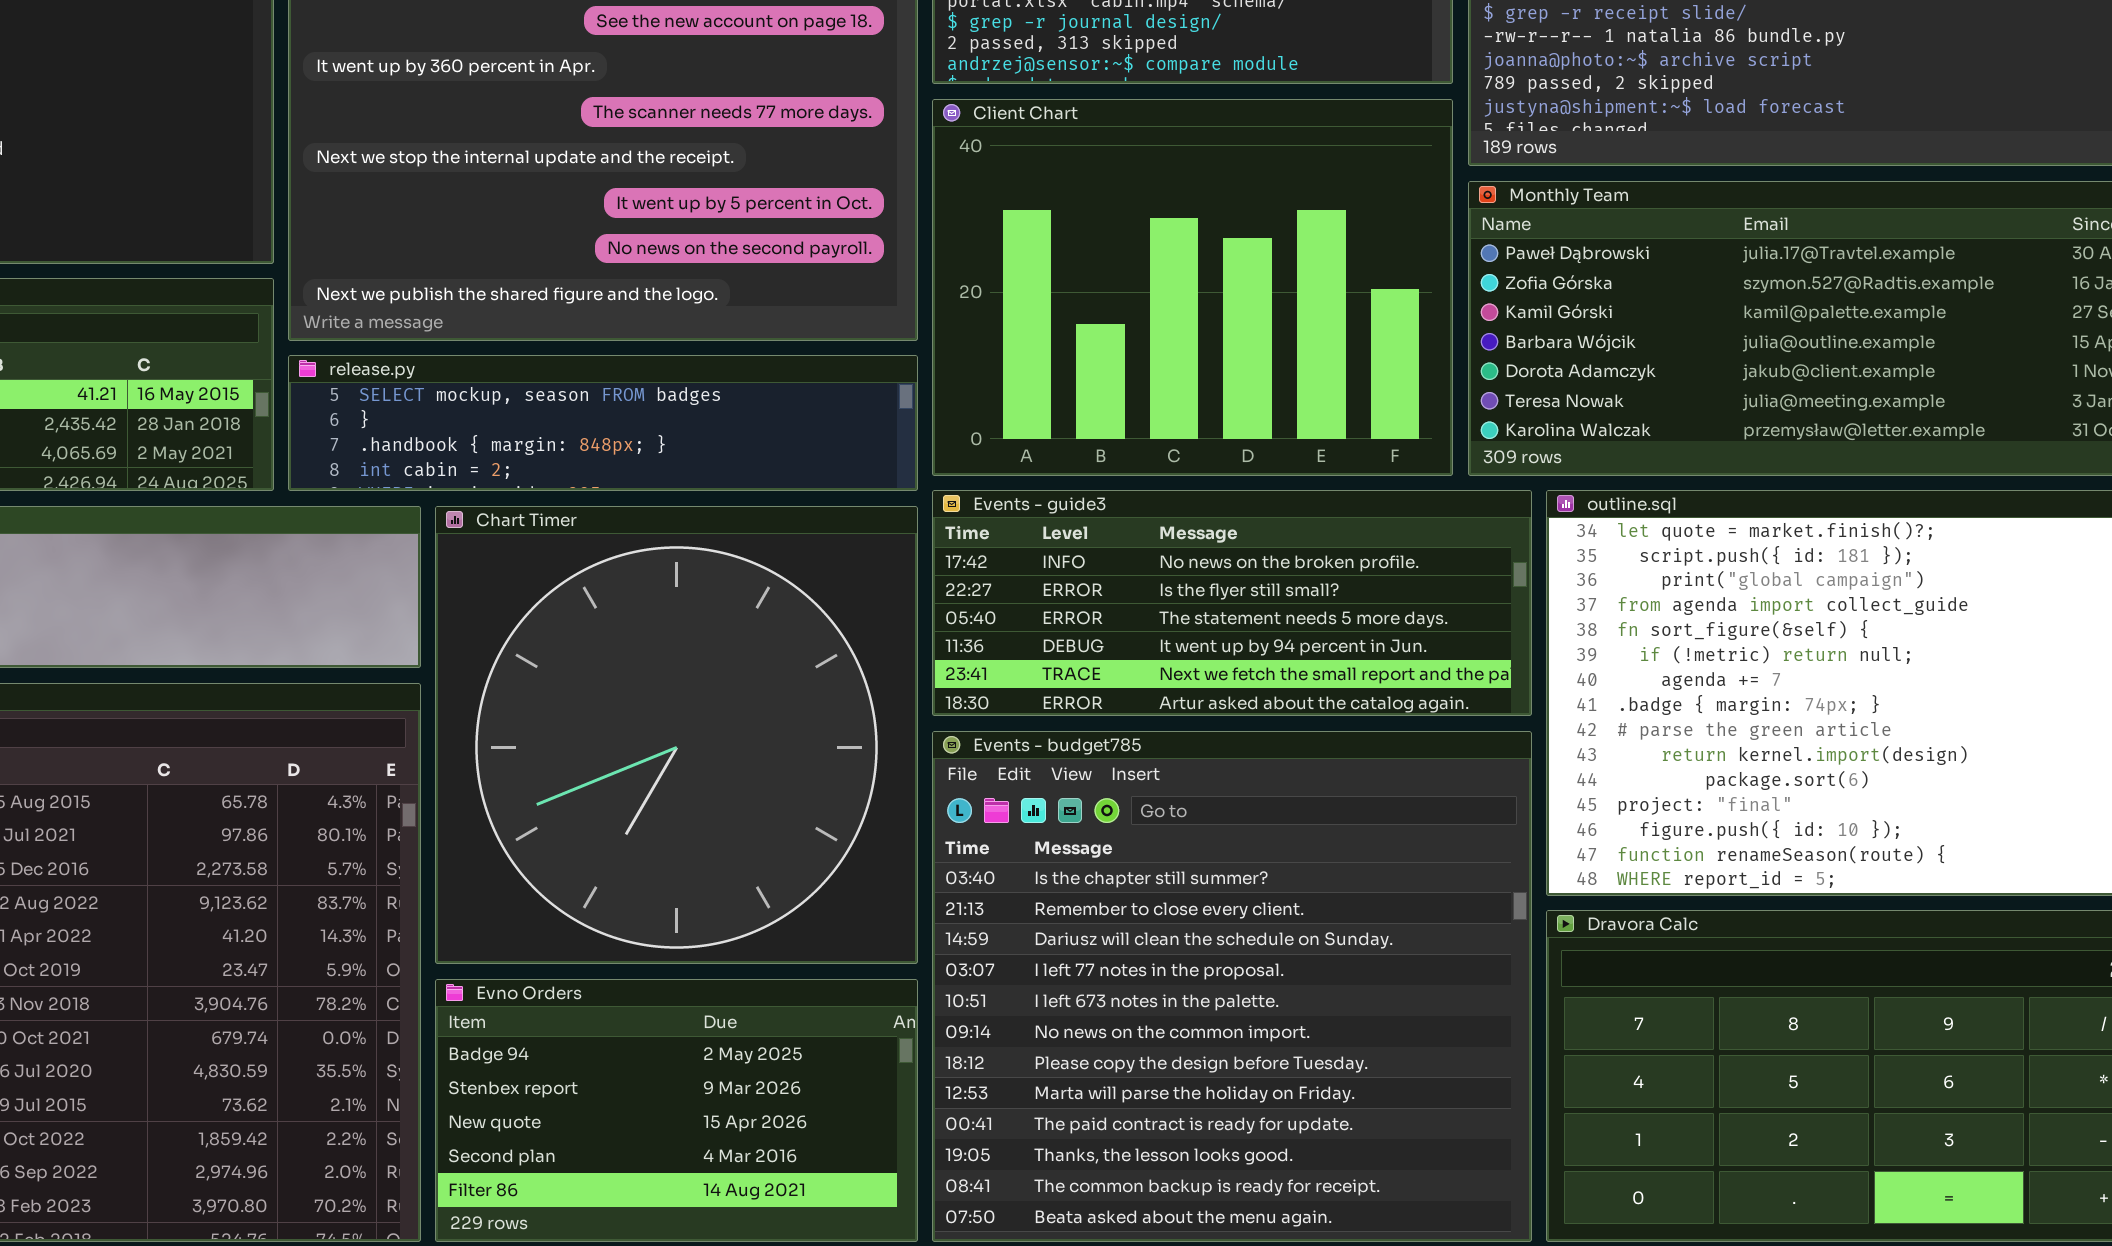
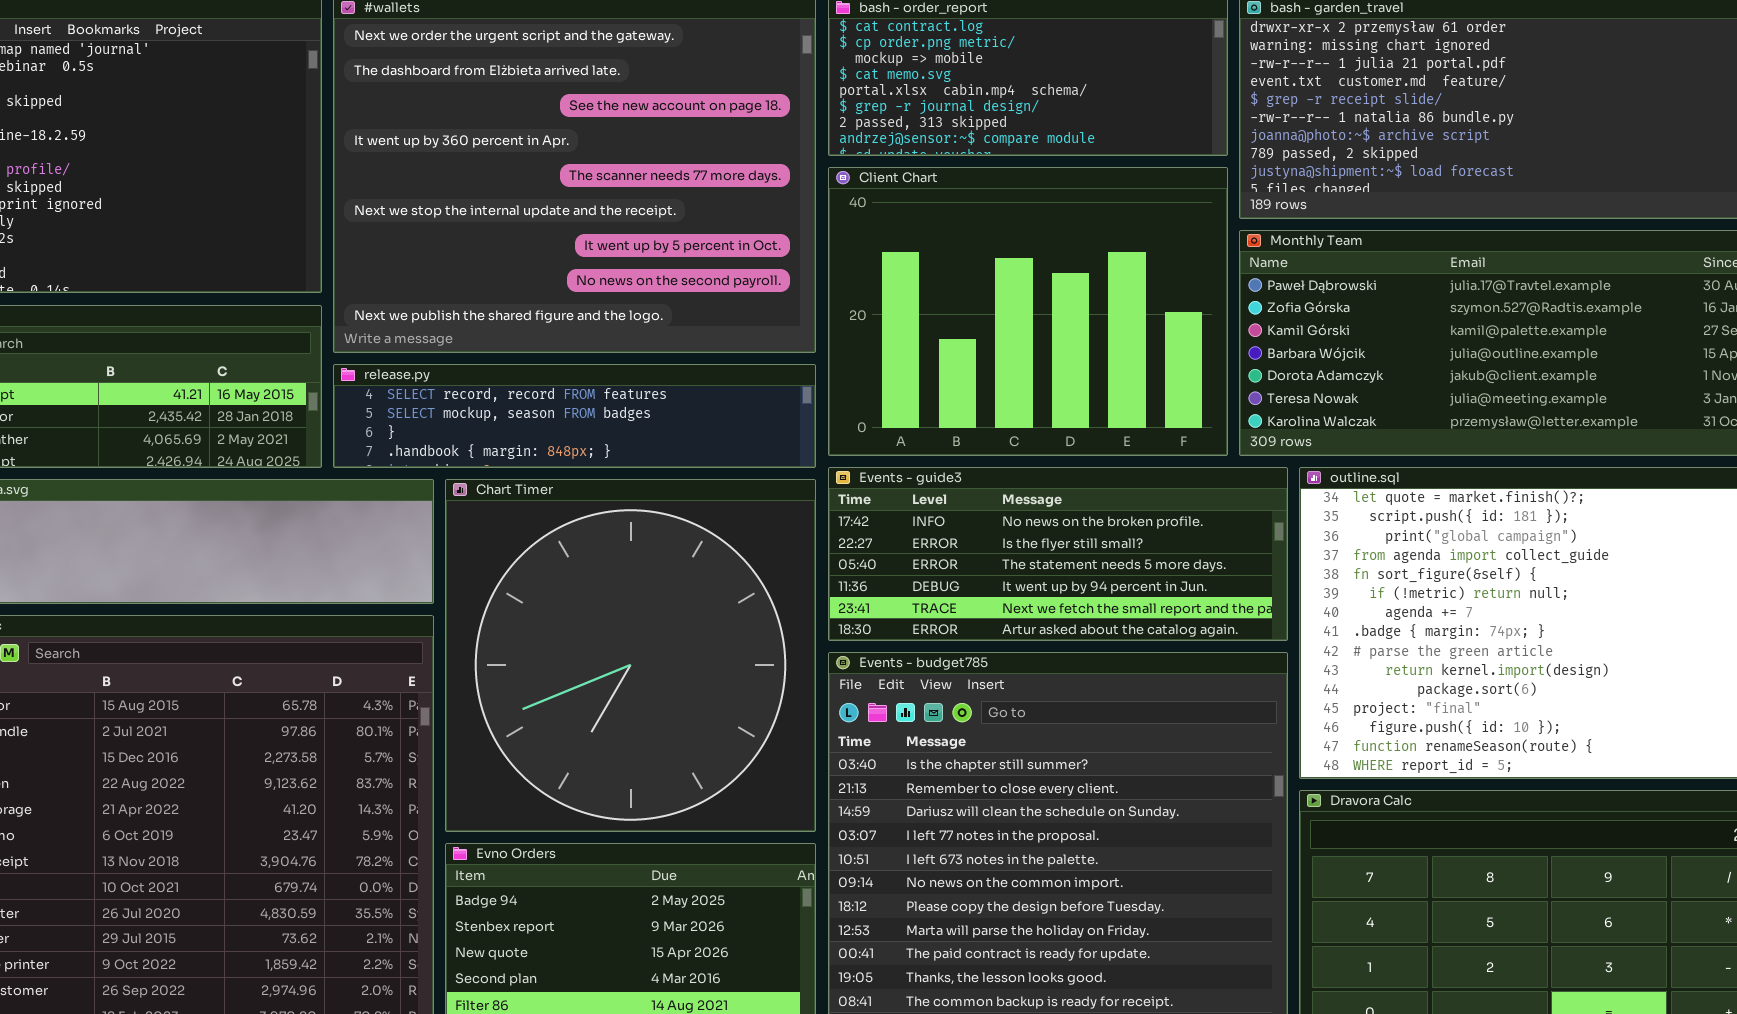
release.py: [288,355,918,491] -> [333,364,816,468], scrolled up 1 row

